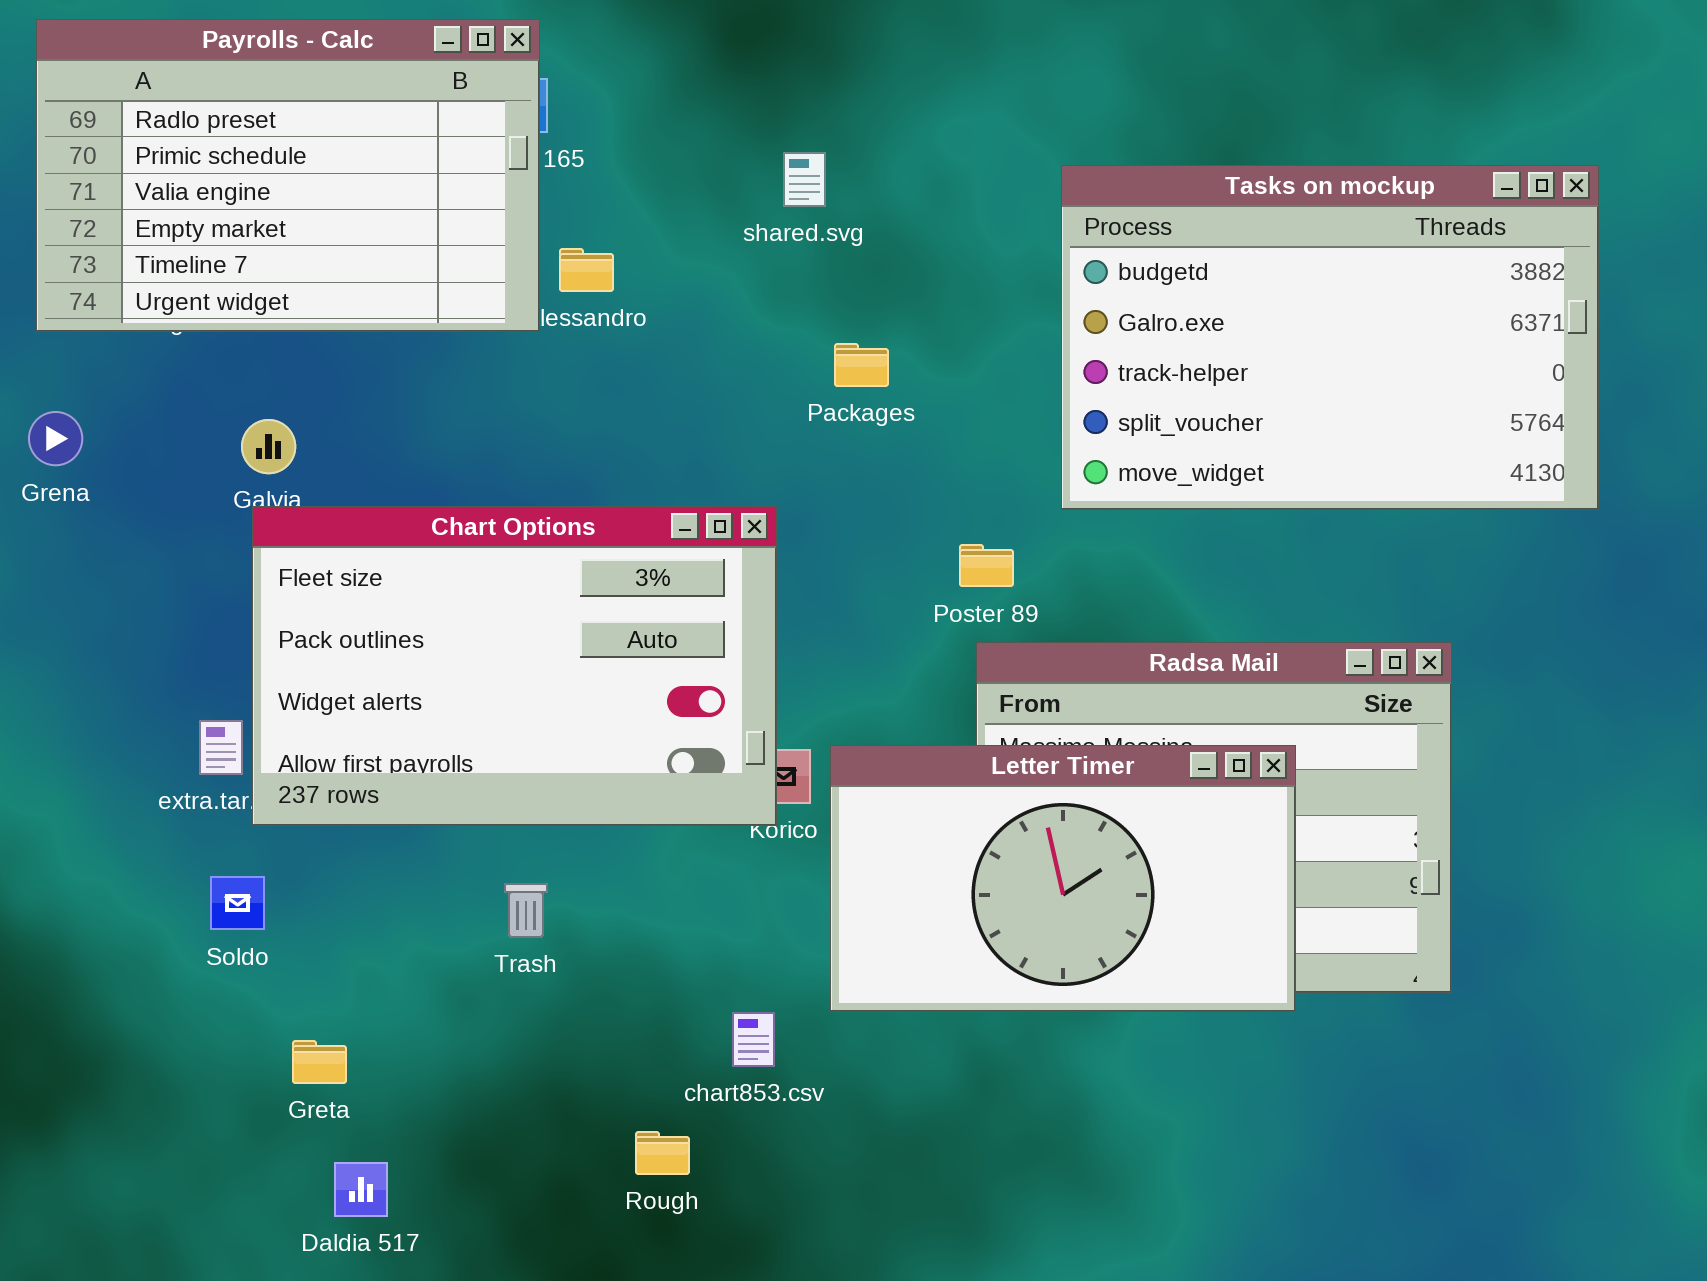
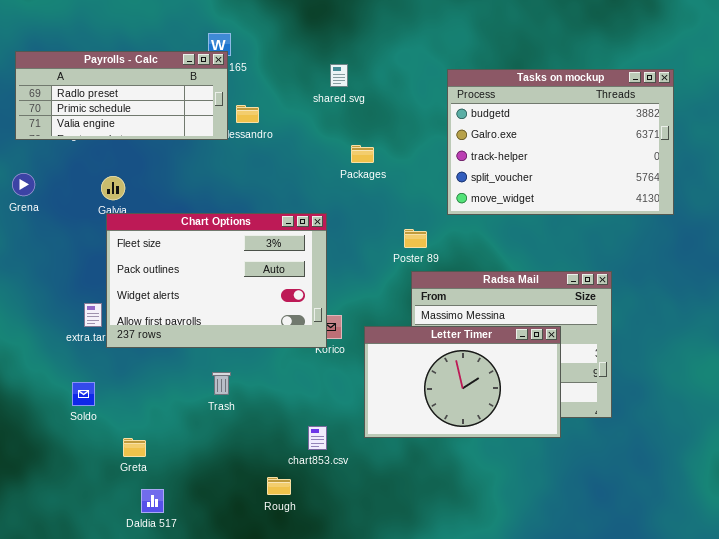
Payrolls - Calc: [36,19,540,332] -> [15,51,228,140], resized
Letter Timer: [830,745,1296,1012] -> [364,326,561,438], moved
Soldo: [210,876,265,930] -> [72,382,95,406], moved

